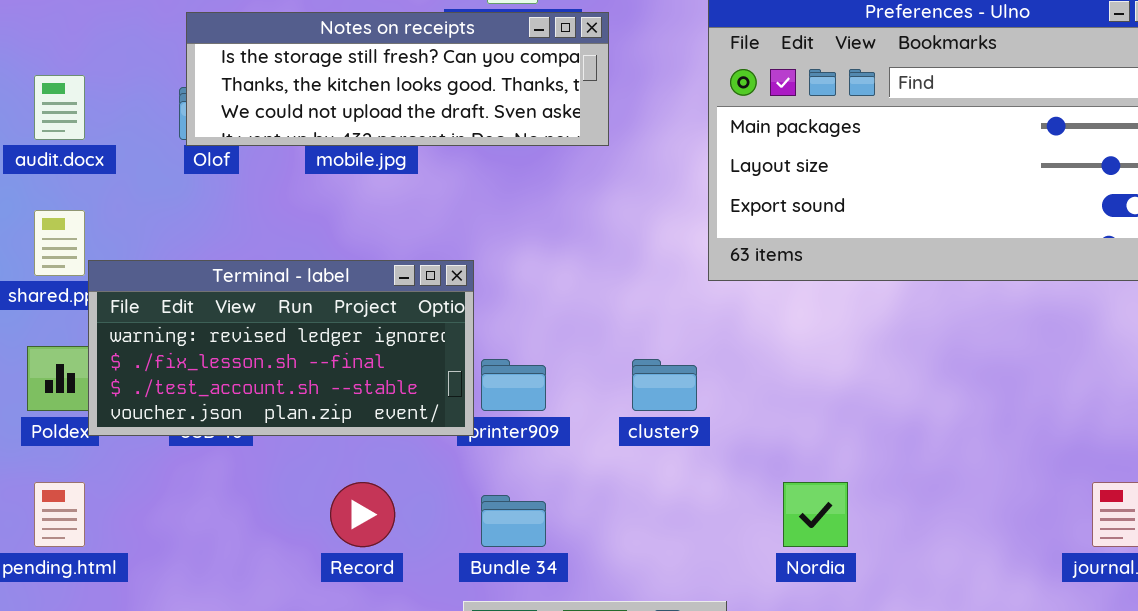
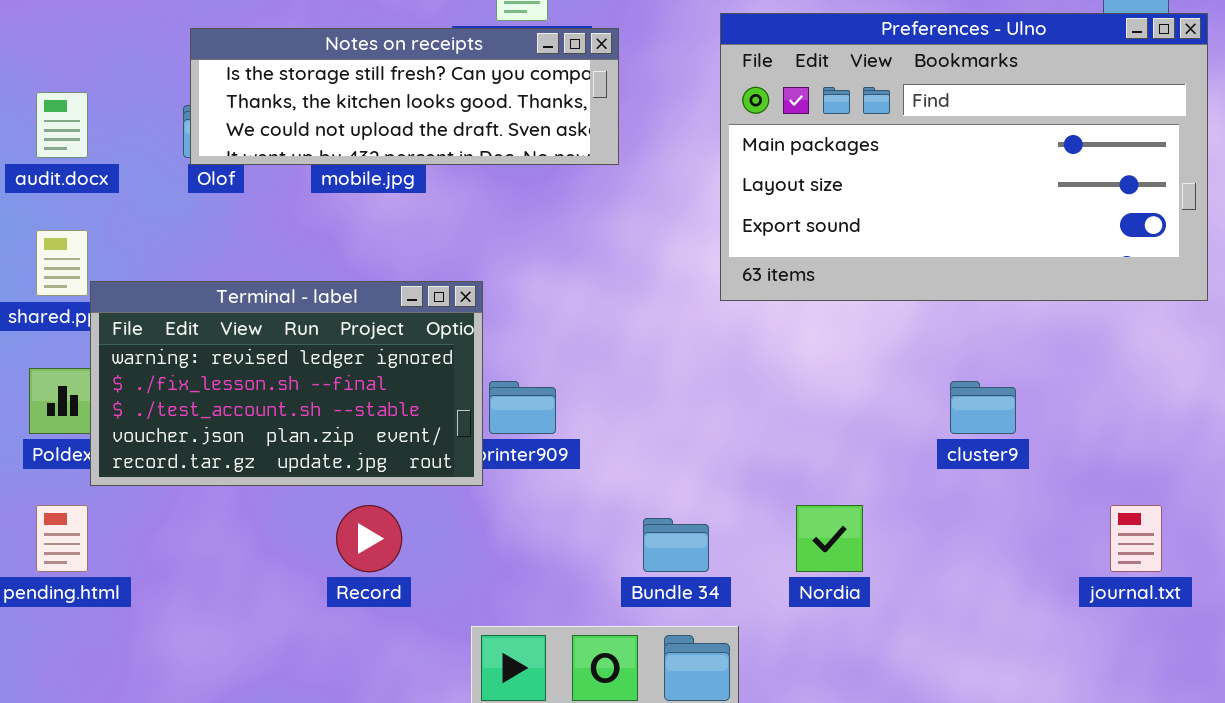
Terminal - label: [88,260,474,436] -> [90,281,483,486], resized
cluster9: [632,359,697,411] -> [950,381,1016,434], moved
Bundle 34: [481,495,546,547] -> [643,518,709,572], moved

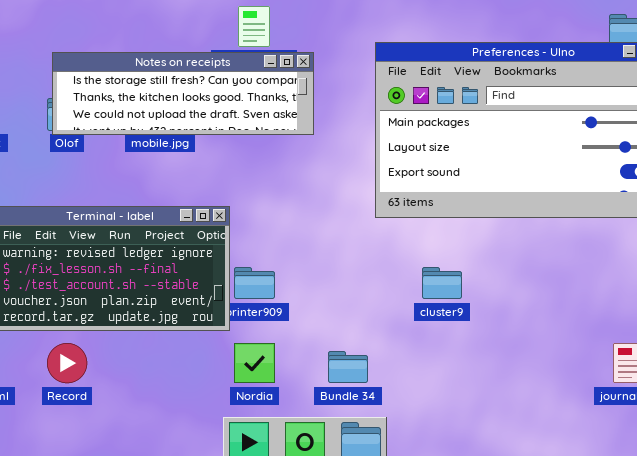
cluster9: [950,381,1016,434] -> [422,267,462,299], moved
Record: [336,505,402,572] -> [47,343,87,383], moved
Nordia: [796,505,863,572] -> [234,343,275,383], moved

